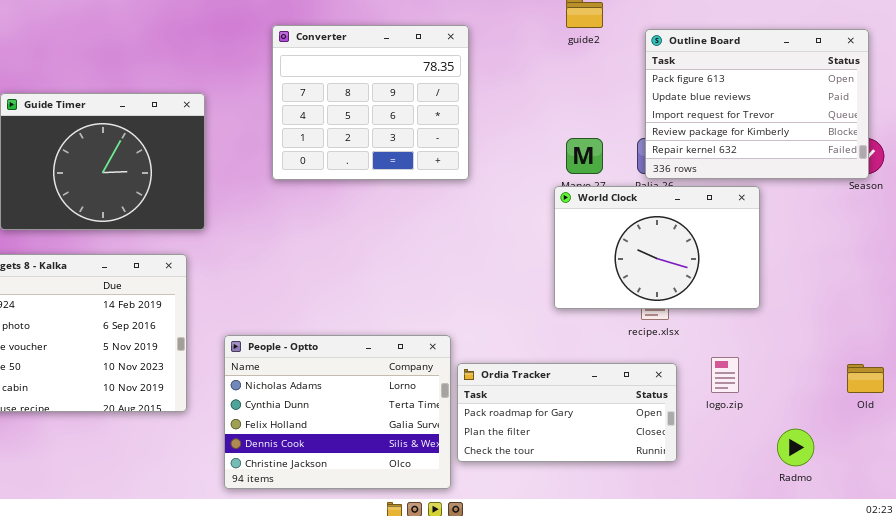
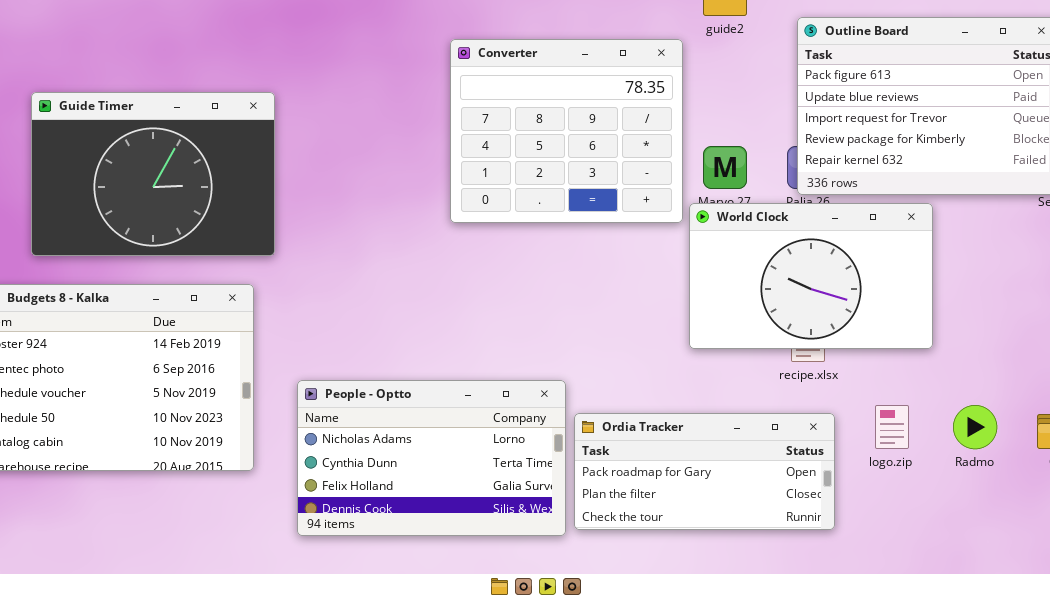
Converter: [272,25,469,180] -> [450,39,683,223], moved
People - Optto: [224,335,451,489] -> [297,380,566,536], resized
Radmo: [777,429,814,466] -> [953,405,997,449], moved

